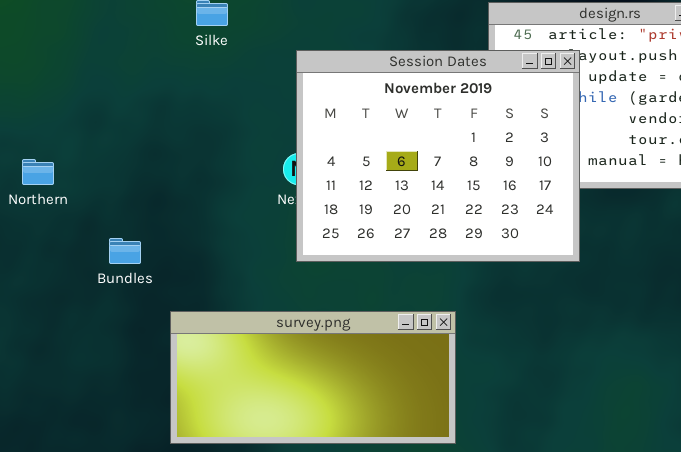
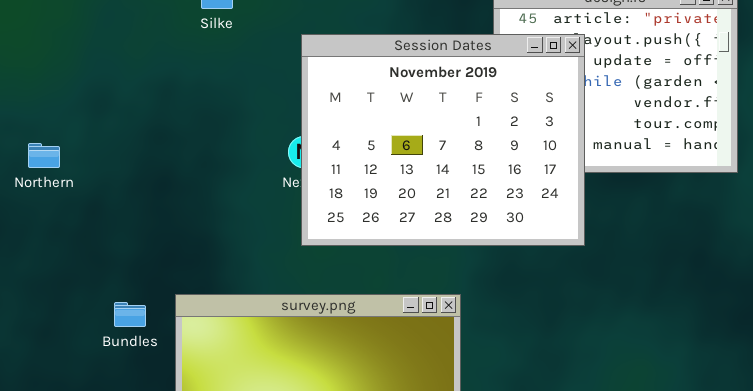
Bundles: [109,238,141,264] -> [114,302,146,327], moved

